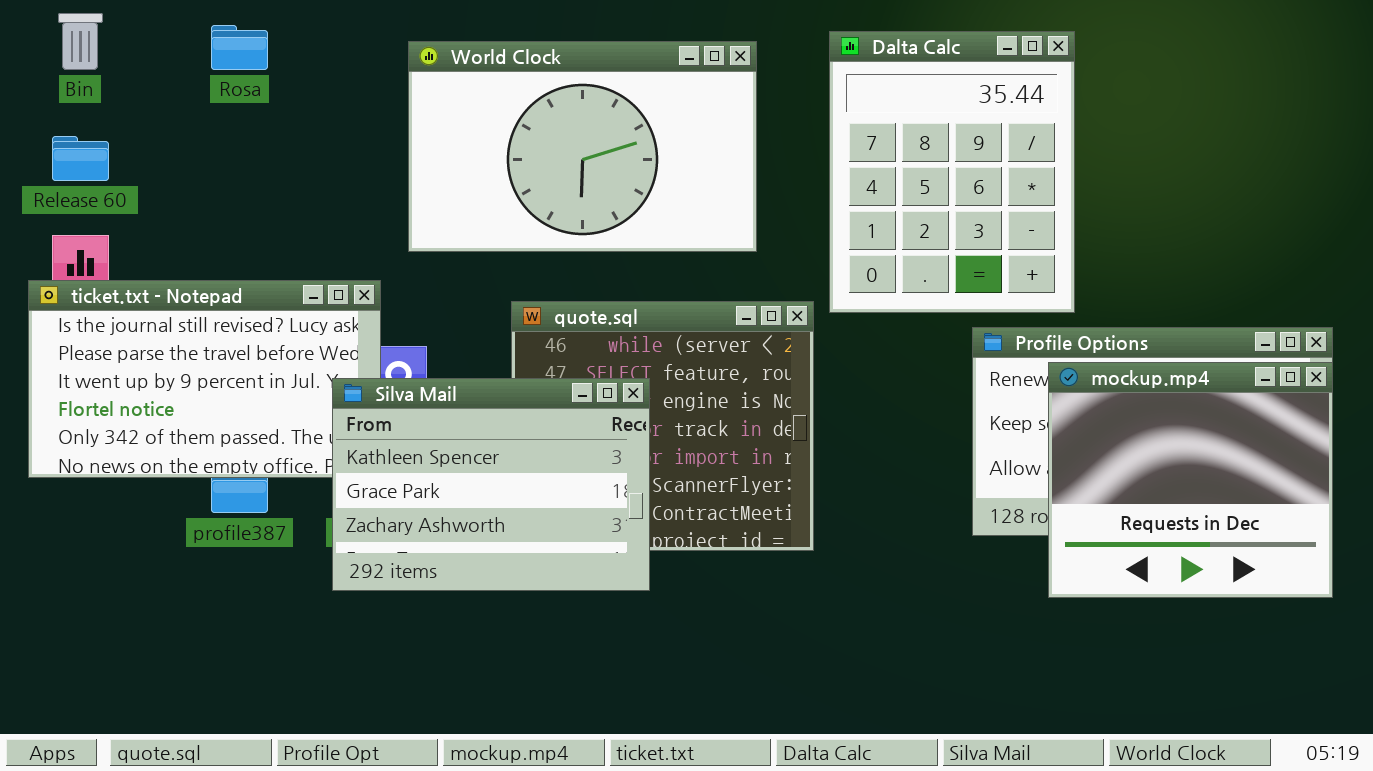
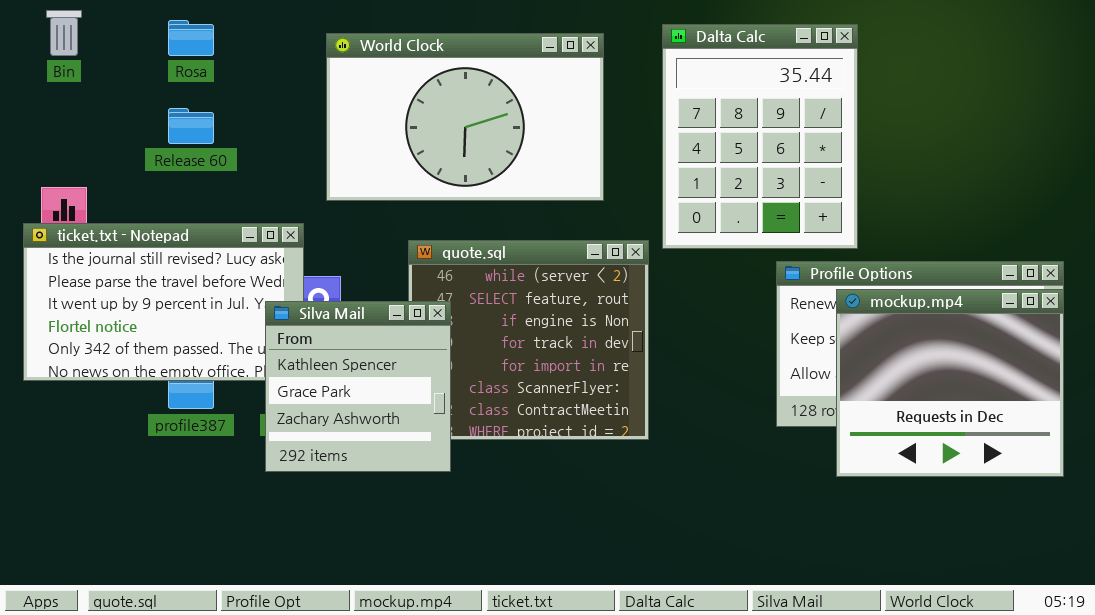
Release 60: [52,136,109,181] -> [168,108,214,144], moved
Silva Mail: [332,378,650,591] -> [265,301,451,472], resized

